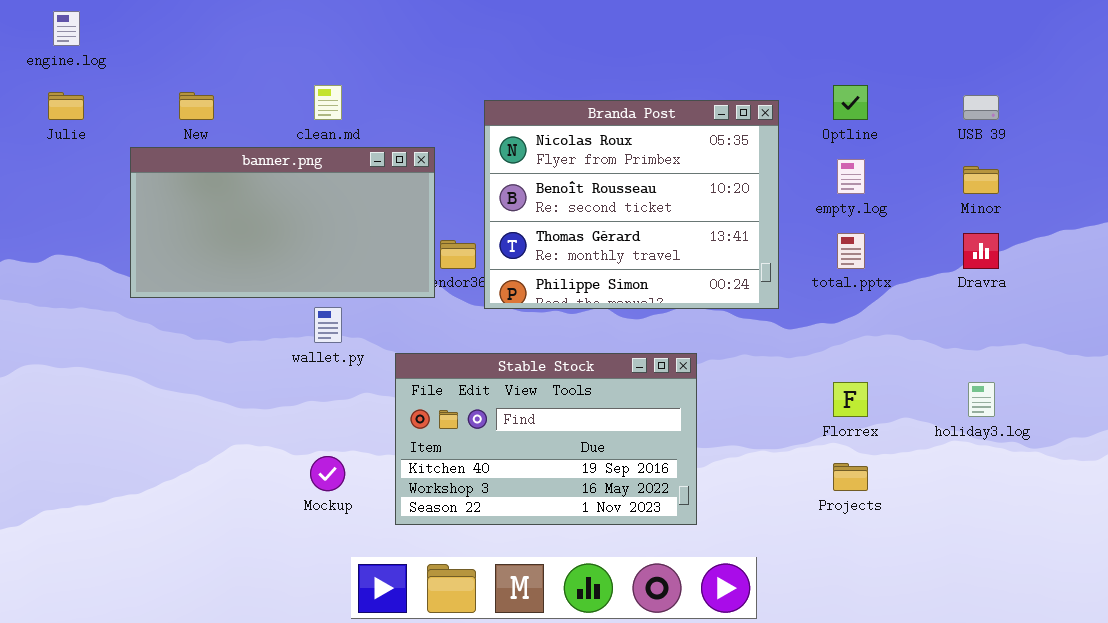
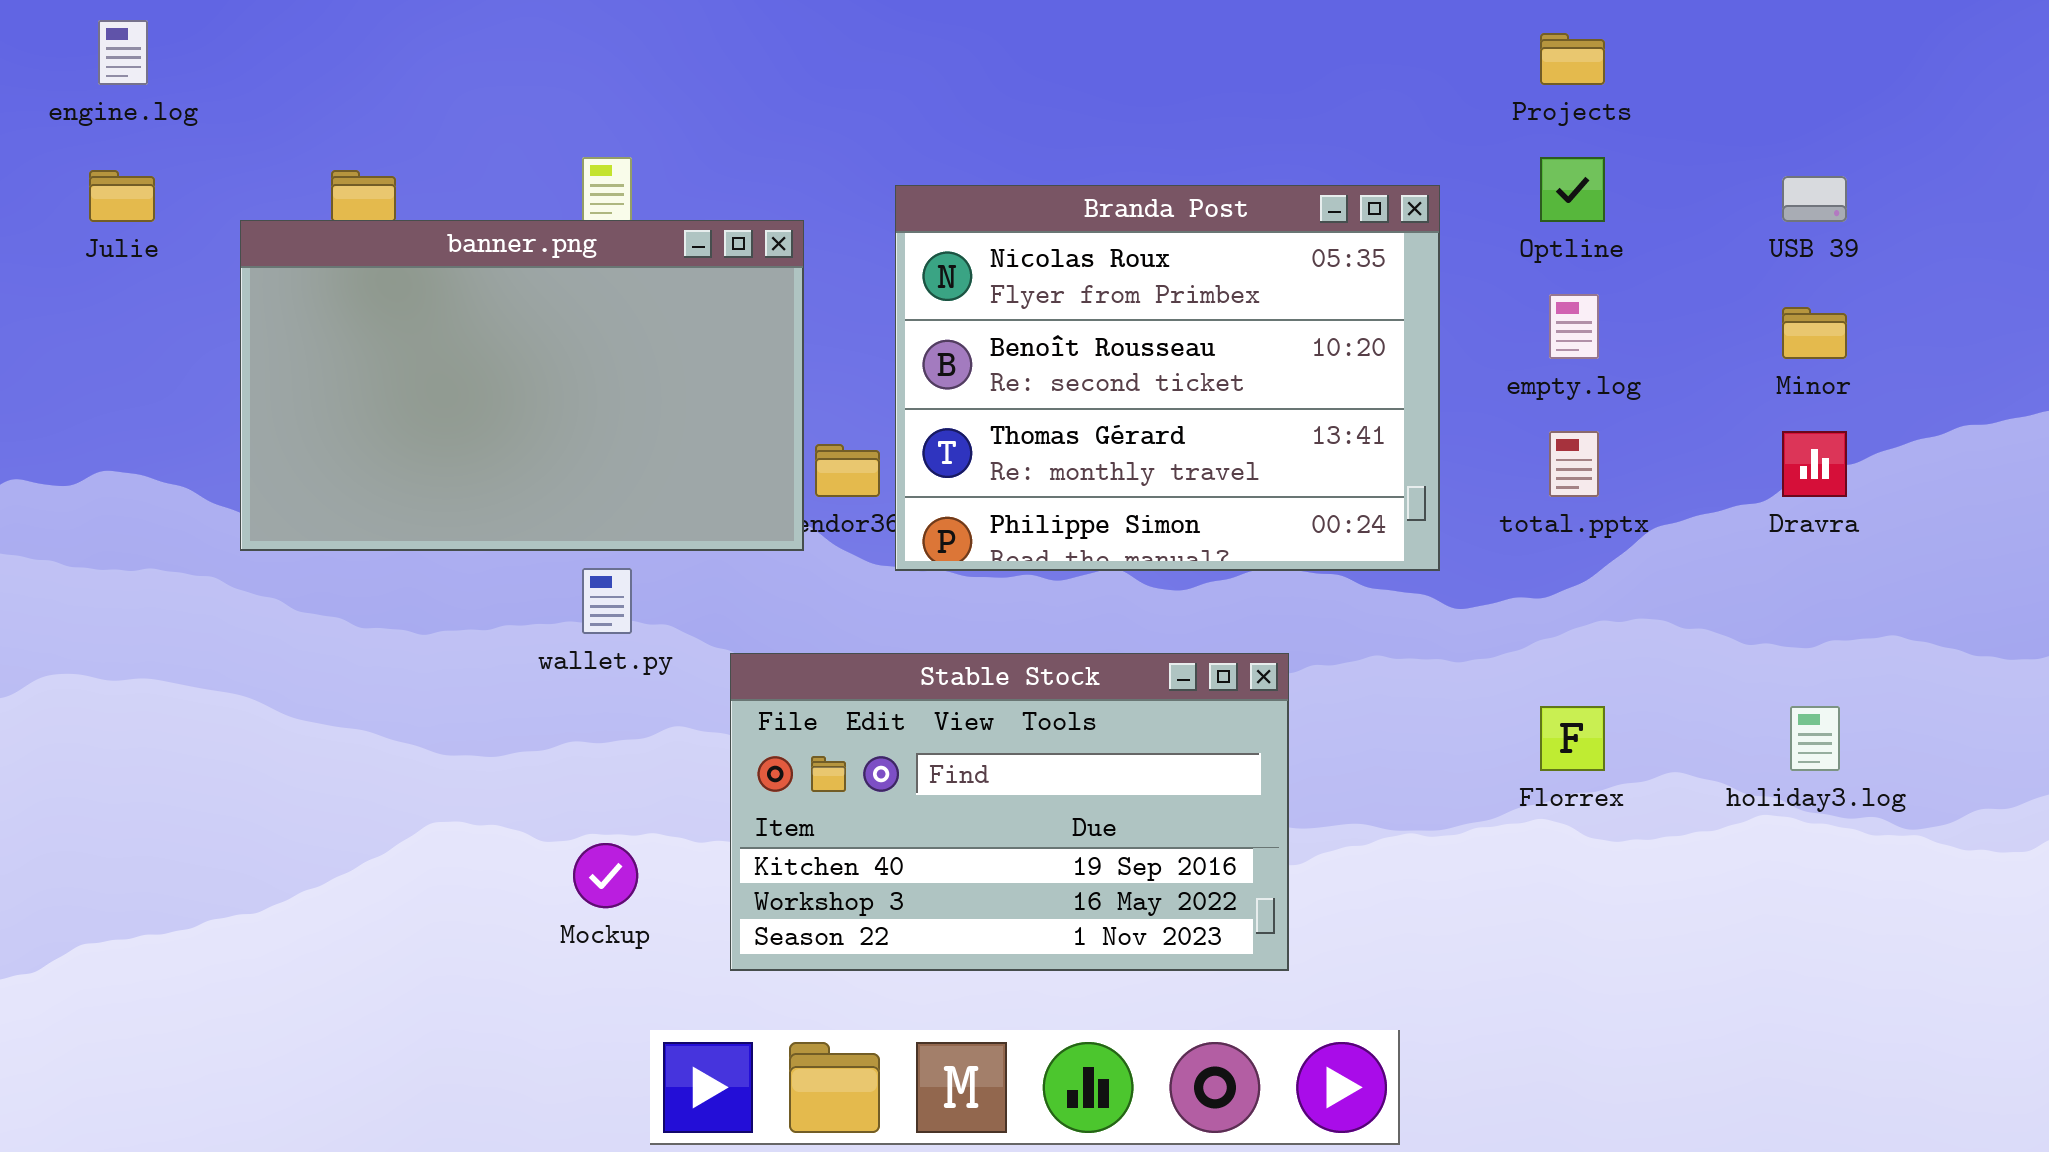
banner.png: [130,147,435,298] -> [240,220,804,551], resized
Projects: [833,463,868,491] -> [1540,33,1605,85], moved

